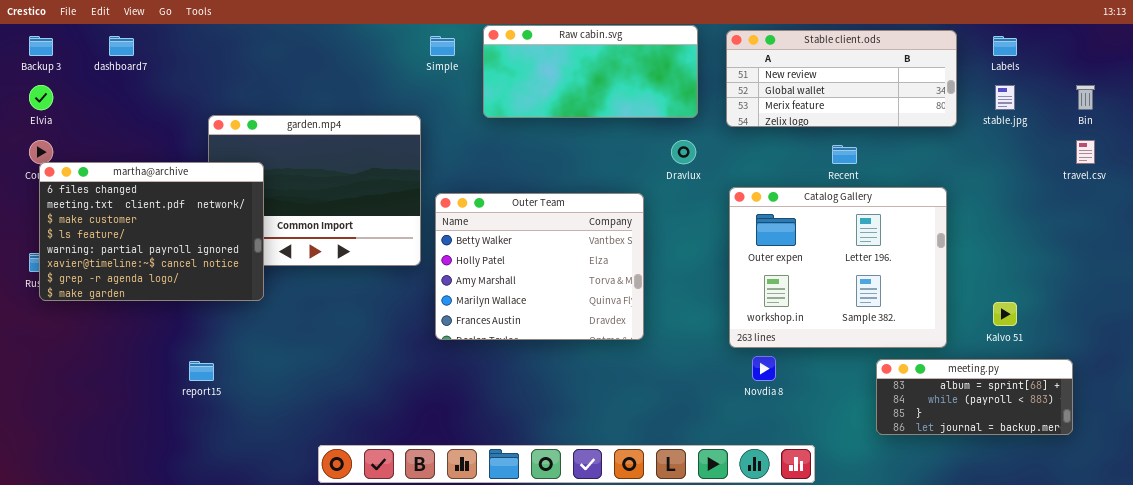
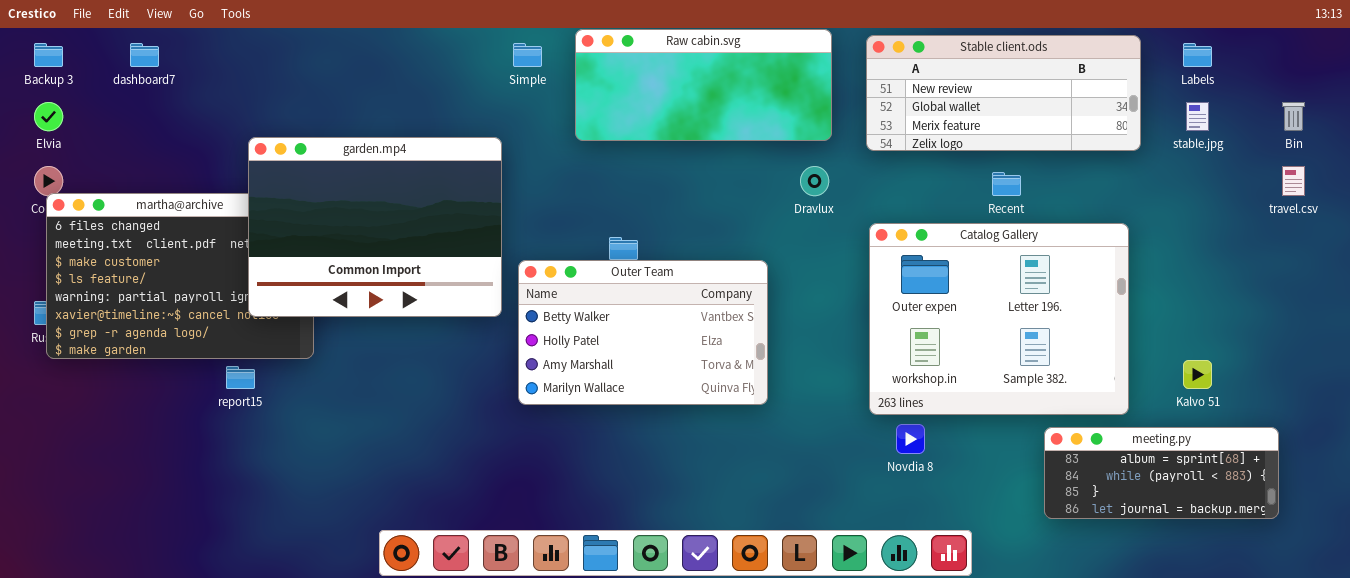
garden.mp4: [208,115,421,266] -> [248,137,502,317], raised
Outer Team: [435,193,644,340] -> [518,260,768,405], resized
report15: [189,361,214,381] -> [226,366,255,389], moved

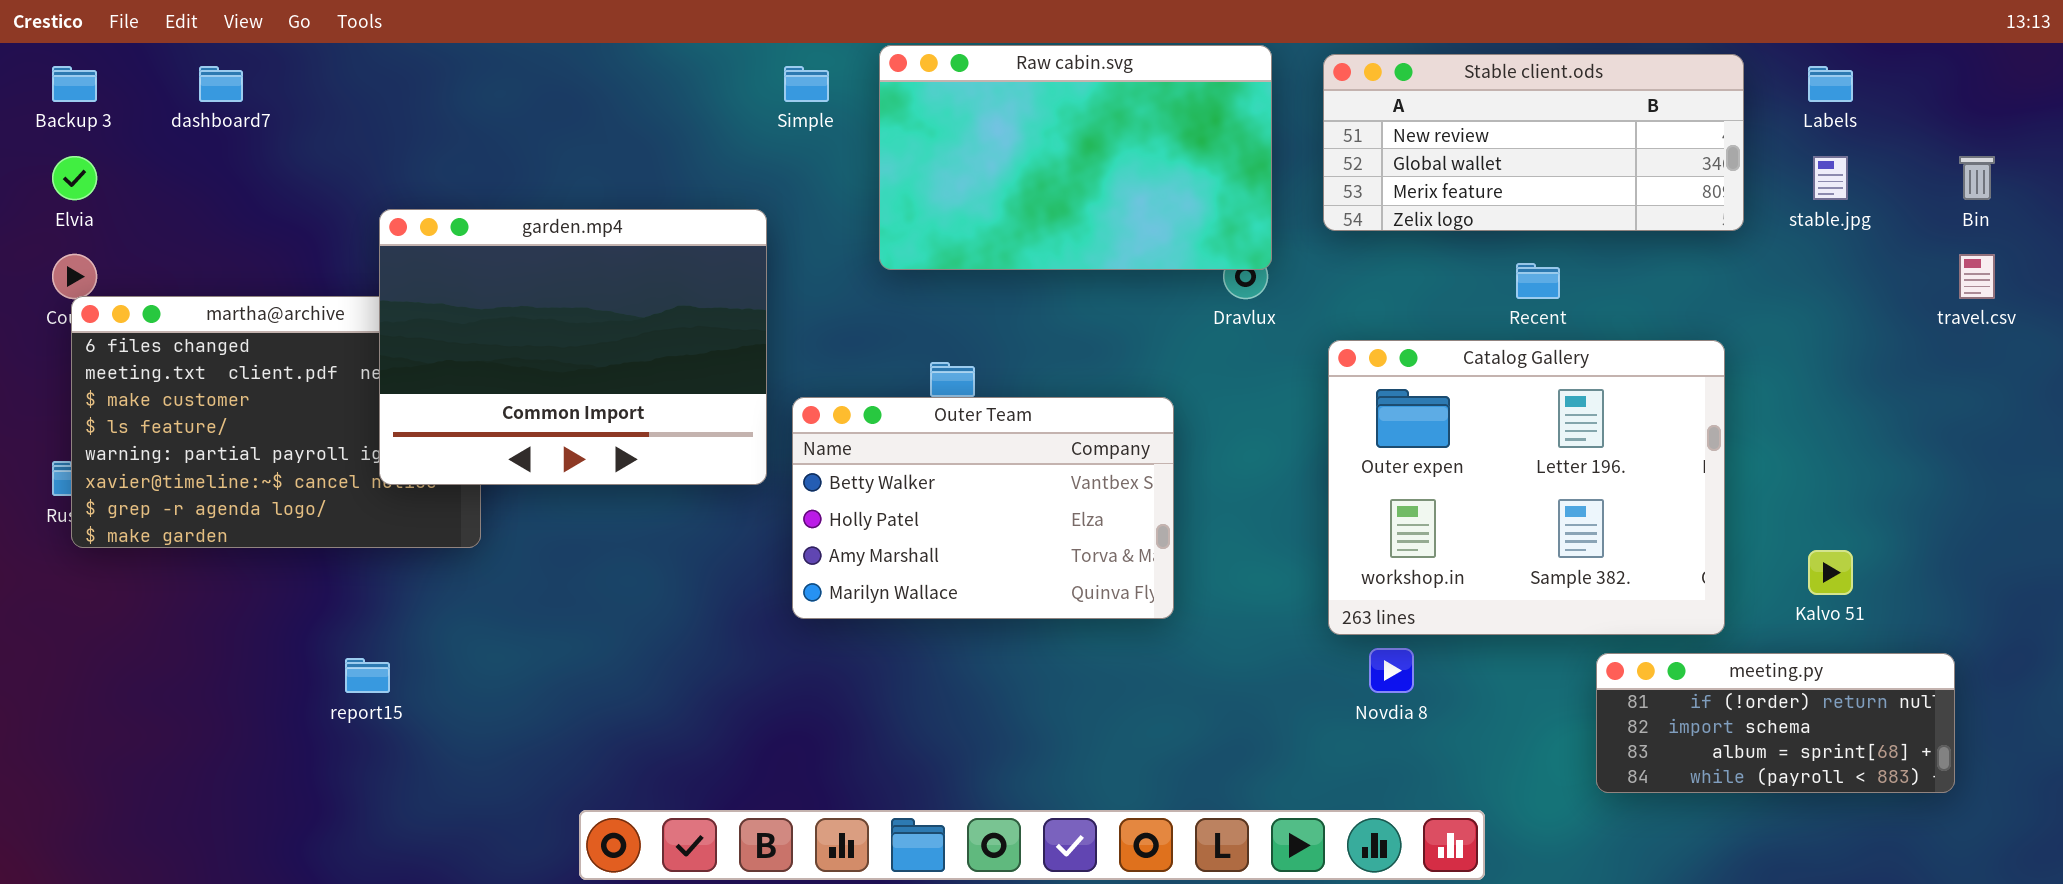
Raw cabin.svg: [575,29,832,141] -> [879,45,1272,270], resized
report15: [226,366,255,389] -> [345,658,390,693], moved
meeting.py: [1044,427,1279,519] -> [1596,653,1955,793], scrolled up 2 rows

